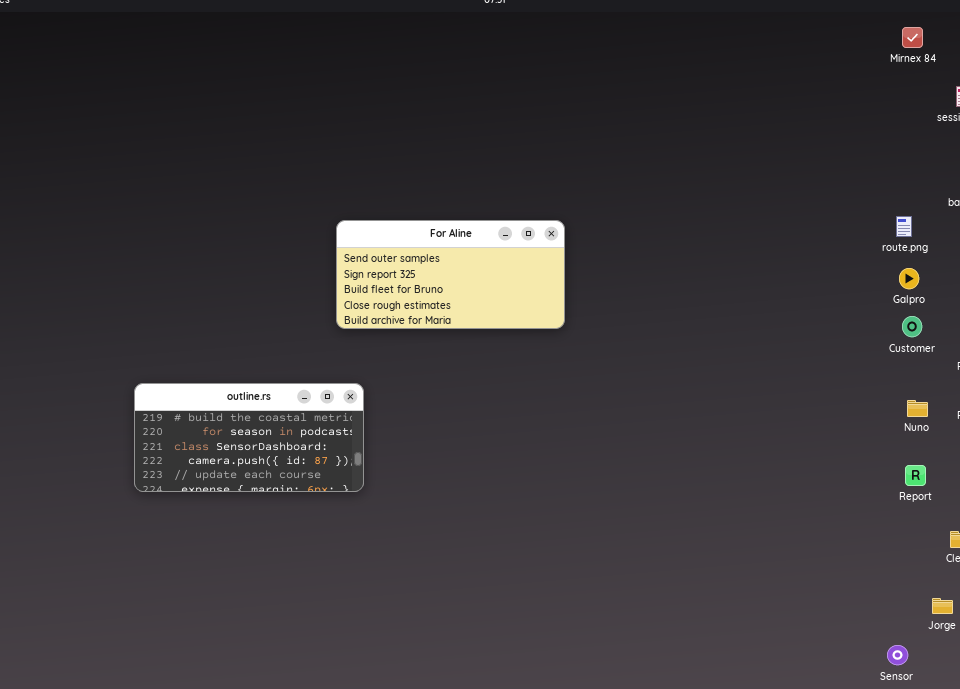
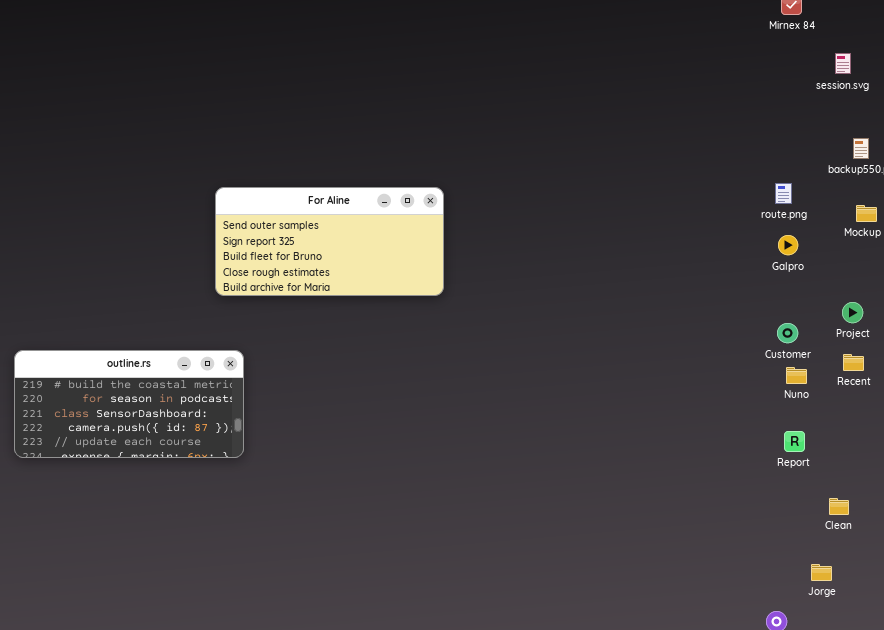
Customer: [902,316,922,337] -> [777,323,798,343], moved

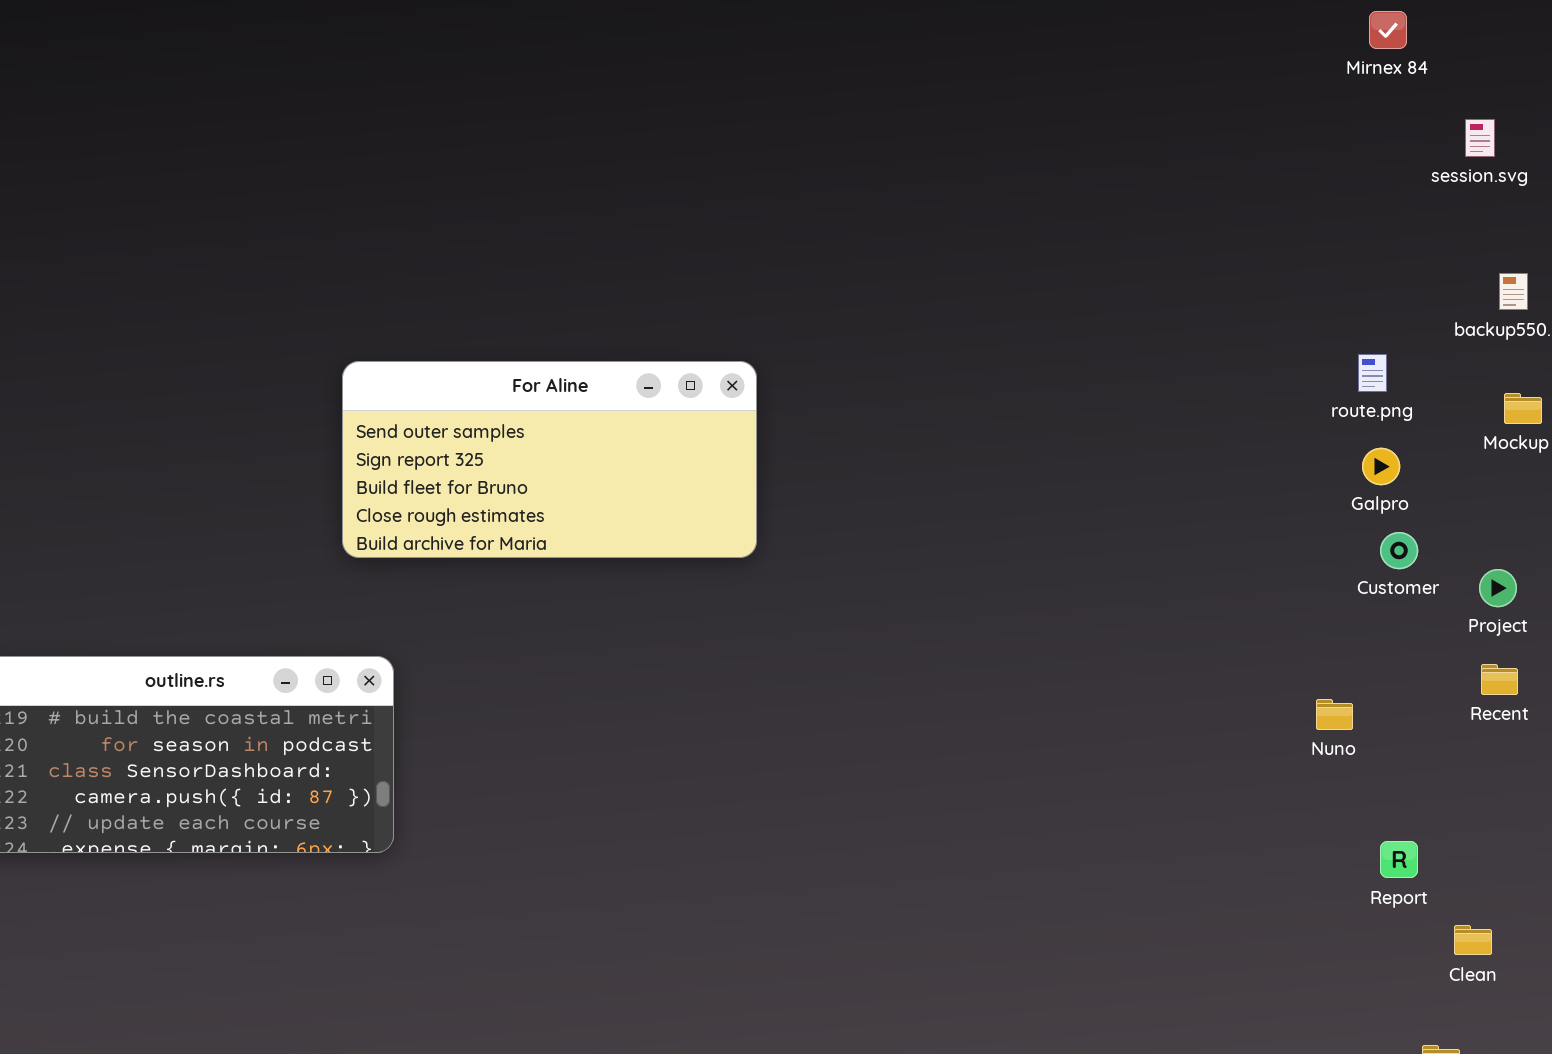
Customer: [777,323,798,343] -> [1380,532,1418,569], moved
Nuno: [786,367,807,384] -> [1316,699,1353,730], moved
Report: [784,431,805,452] -> [1380,841,1418,878], moved

